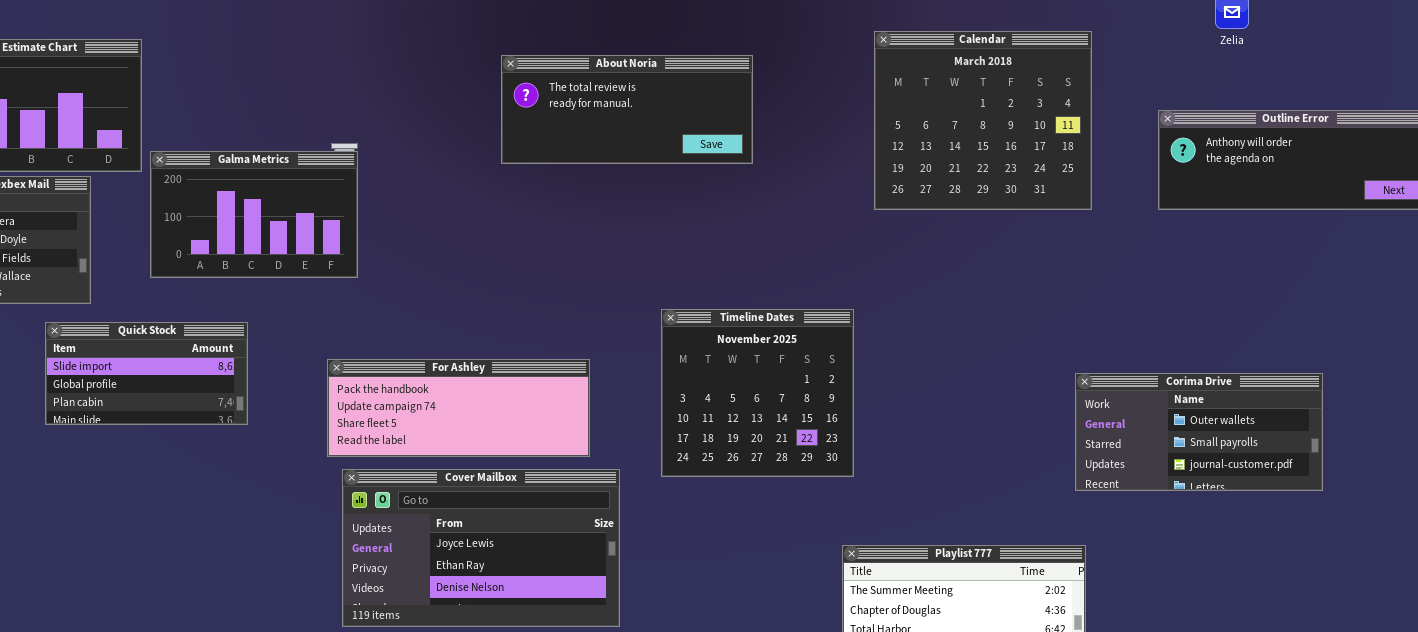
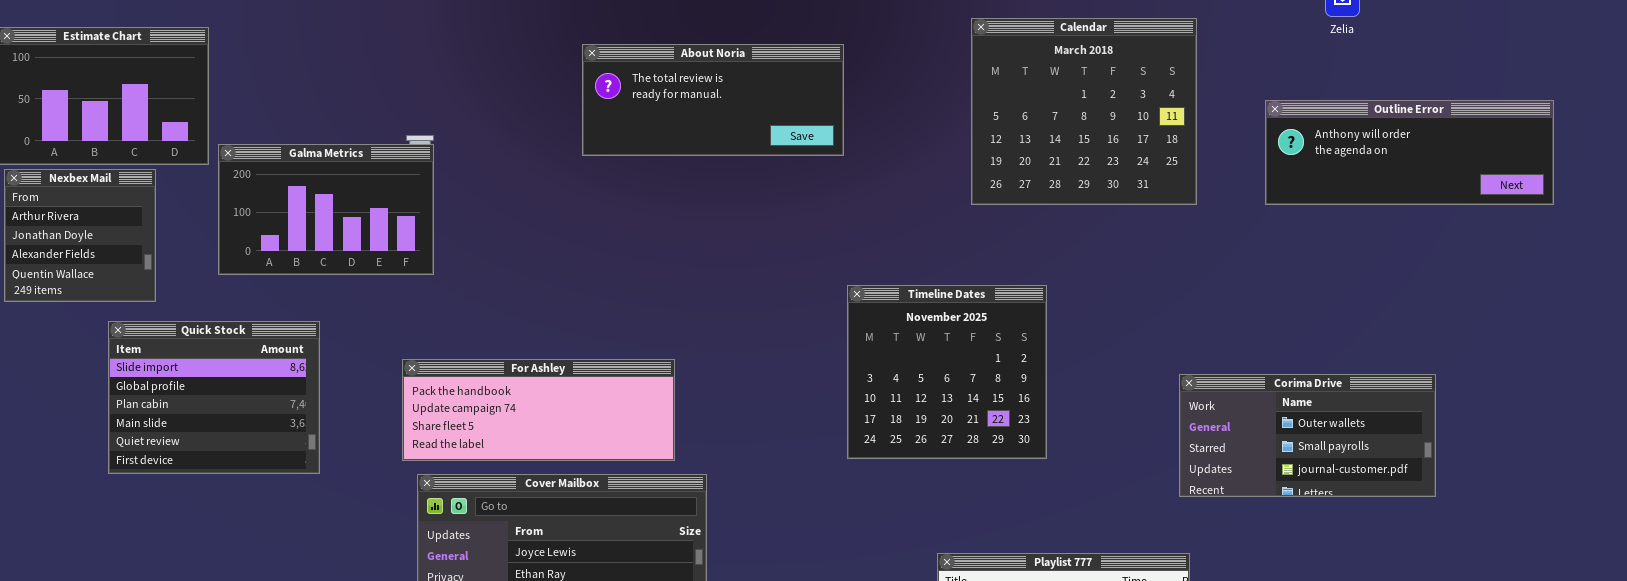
Timeline Dates: [661,309,854,477] -> [847,285,1047,459], moved
Quick Stock: [45,322,248,425] -> [108,321,320,474], resized

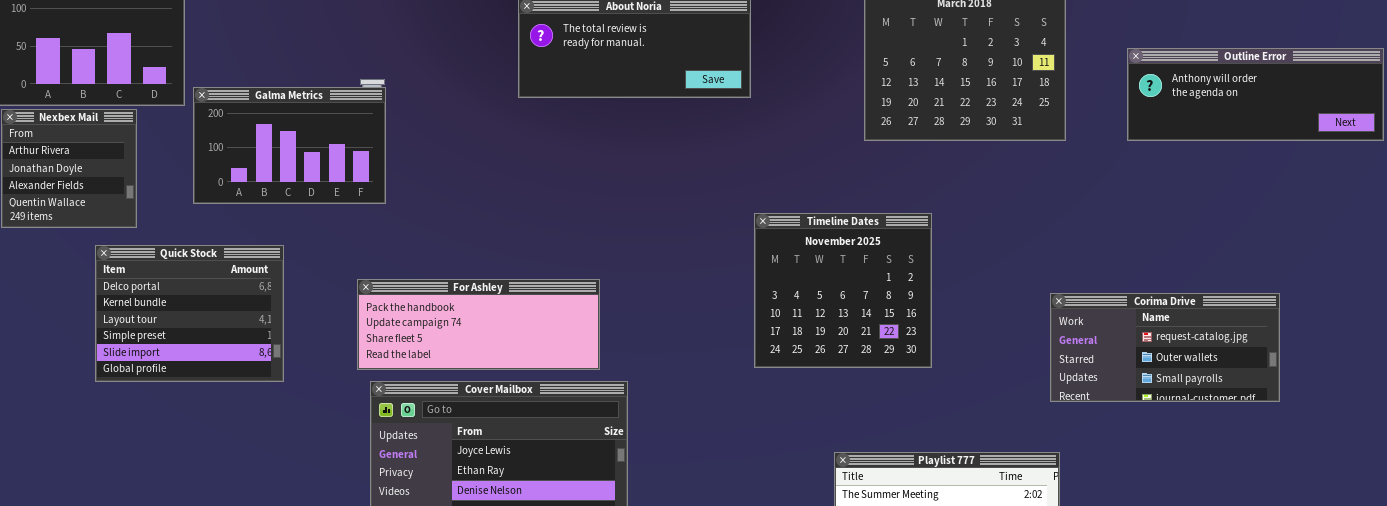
Quick Stock: [108,321,320,474] -> [95,245,284,382], scrolled up 4 rows
Corima Drive: [1179,374,1436,497] -> [1050,293,1280,402], scrolled up 1 row

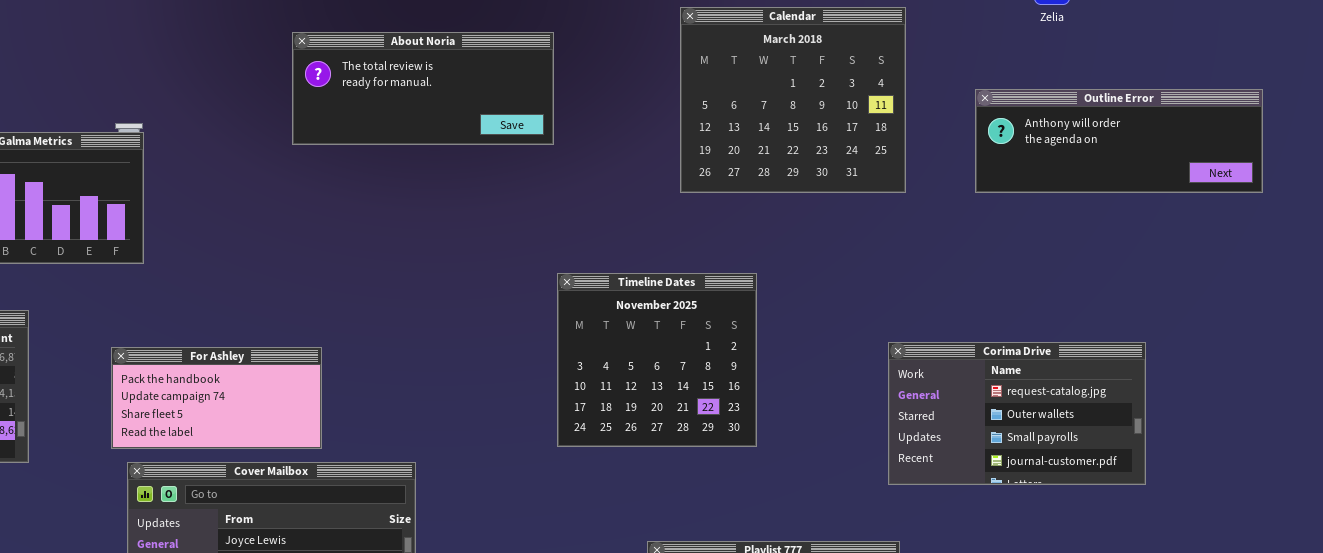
For Ashley: [357,279,600,370] -> [111,347,322,449], resized
Corima Drive: [1050,293,1280,402] -> [888,342,1146,485], resized

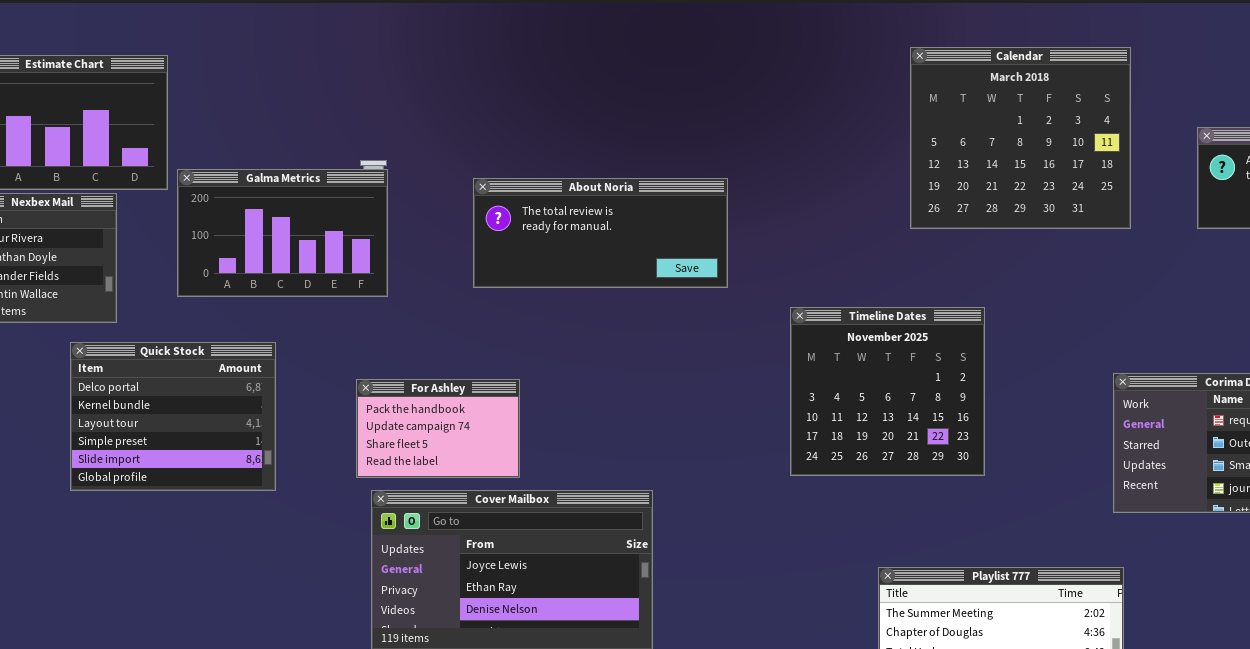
About Noria: [292,32,554,145] -> [473,178,728,288], moved
For Ashley: [111,347,322,449] -> [356,379,520,478], resized

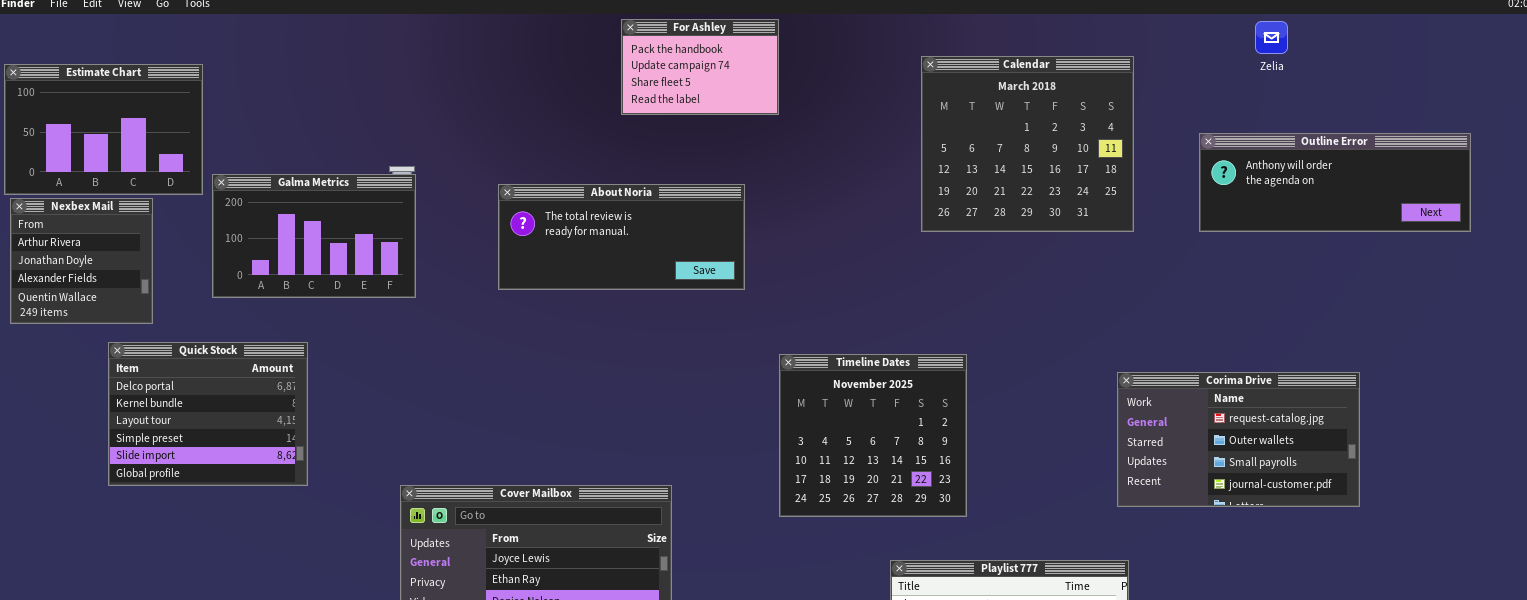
Timeline Dates: [790,307,985,476] -> [779,354,967,517], moved
For Ashley: [356,379,520,478] -> [621,19,779,115], moved

